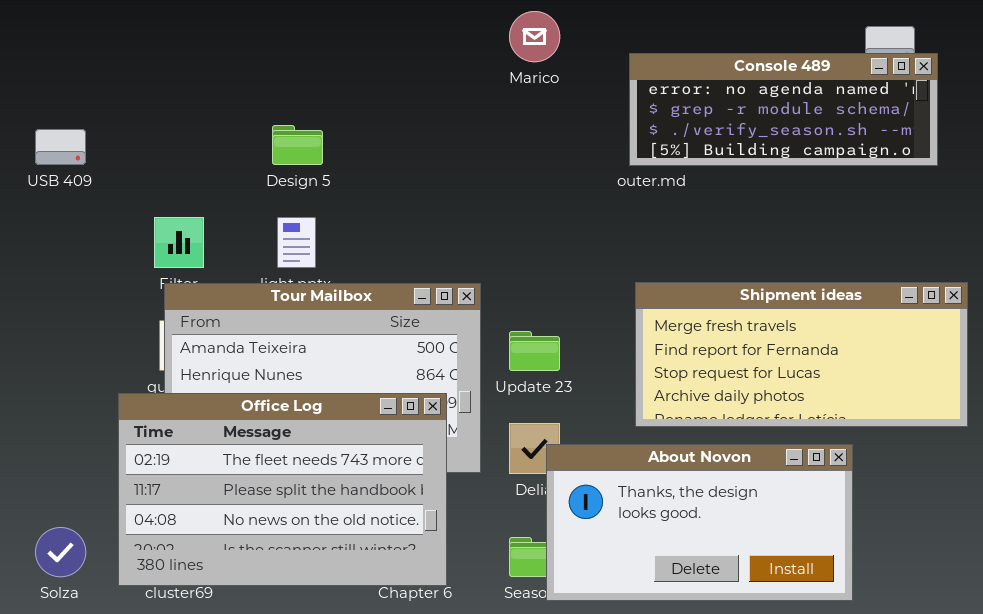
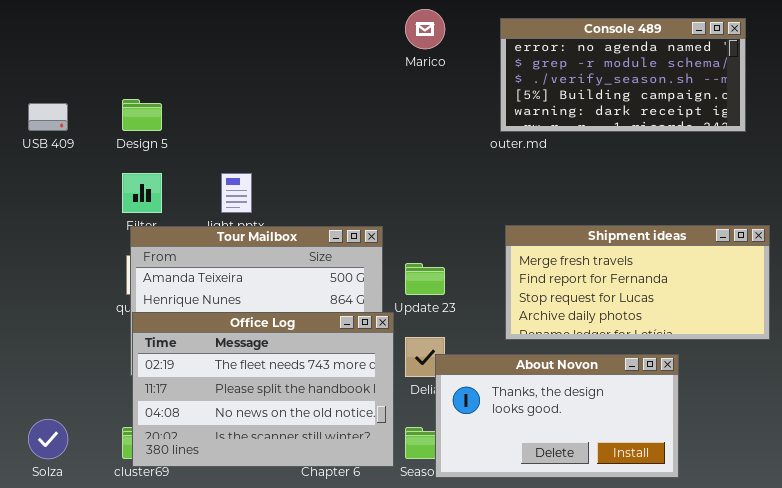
Console 489: [629,53,938,166] -> [500,18,746,132], resized
Design 5: [272,125,323,165] -> [122,99,162,131], moved
Office Log: [118,393,447,586] -> [132,312,394,467], moved

